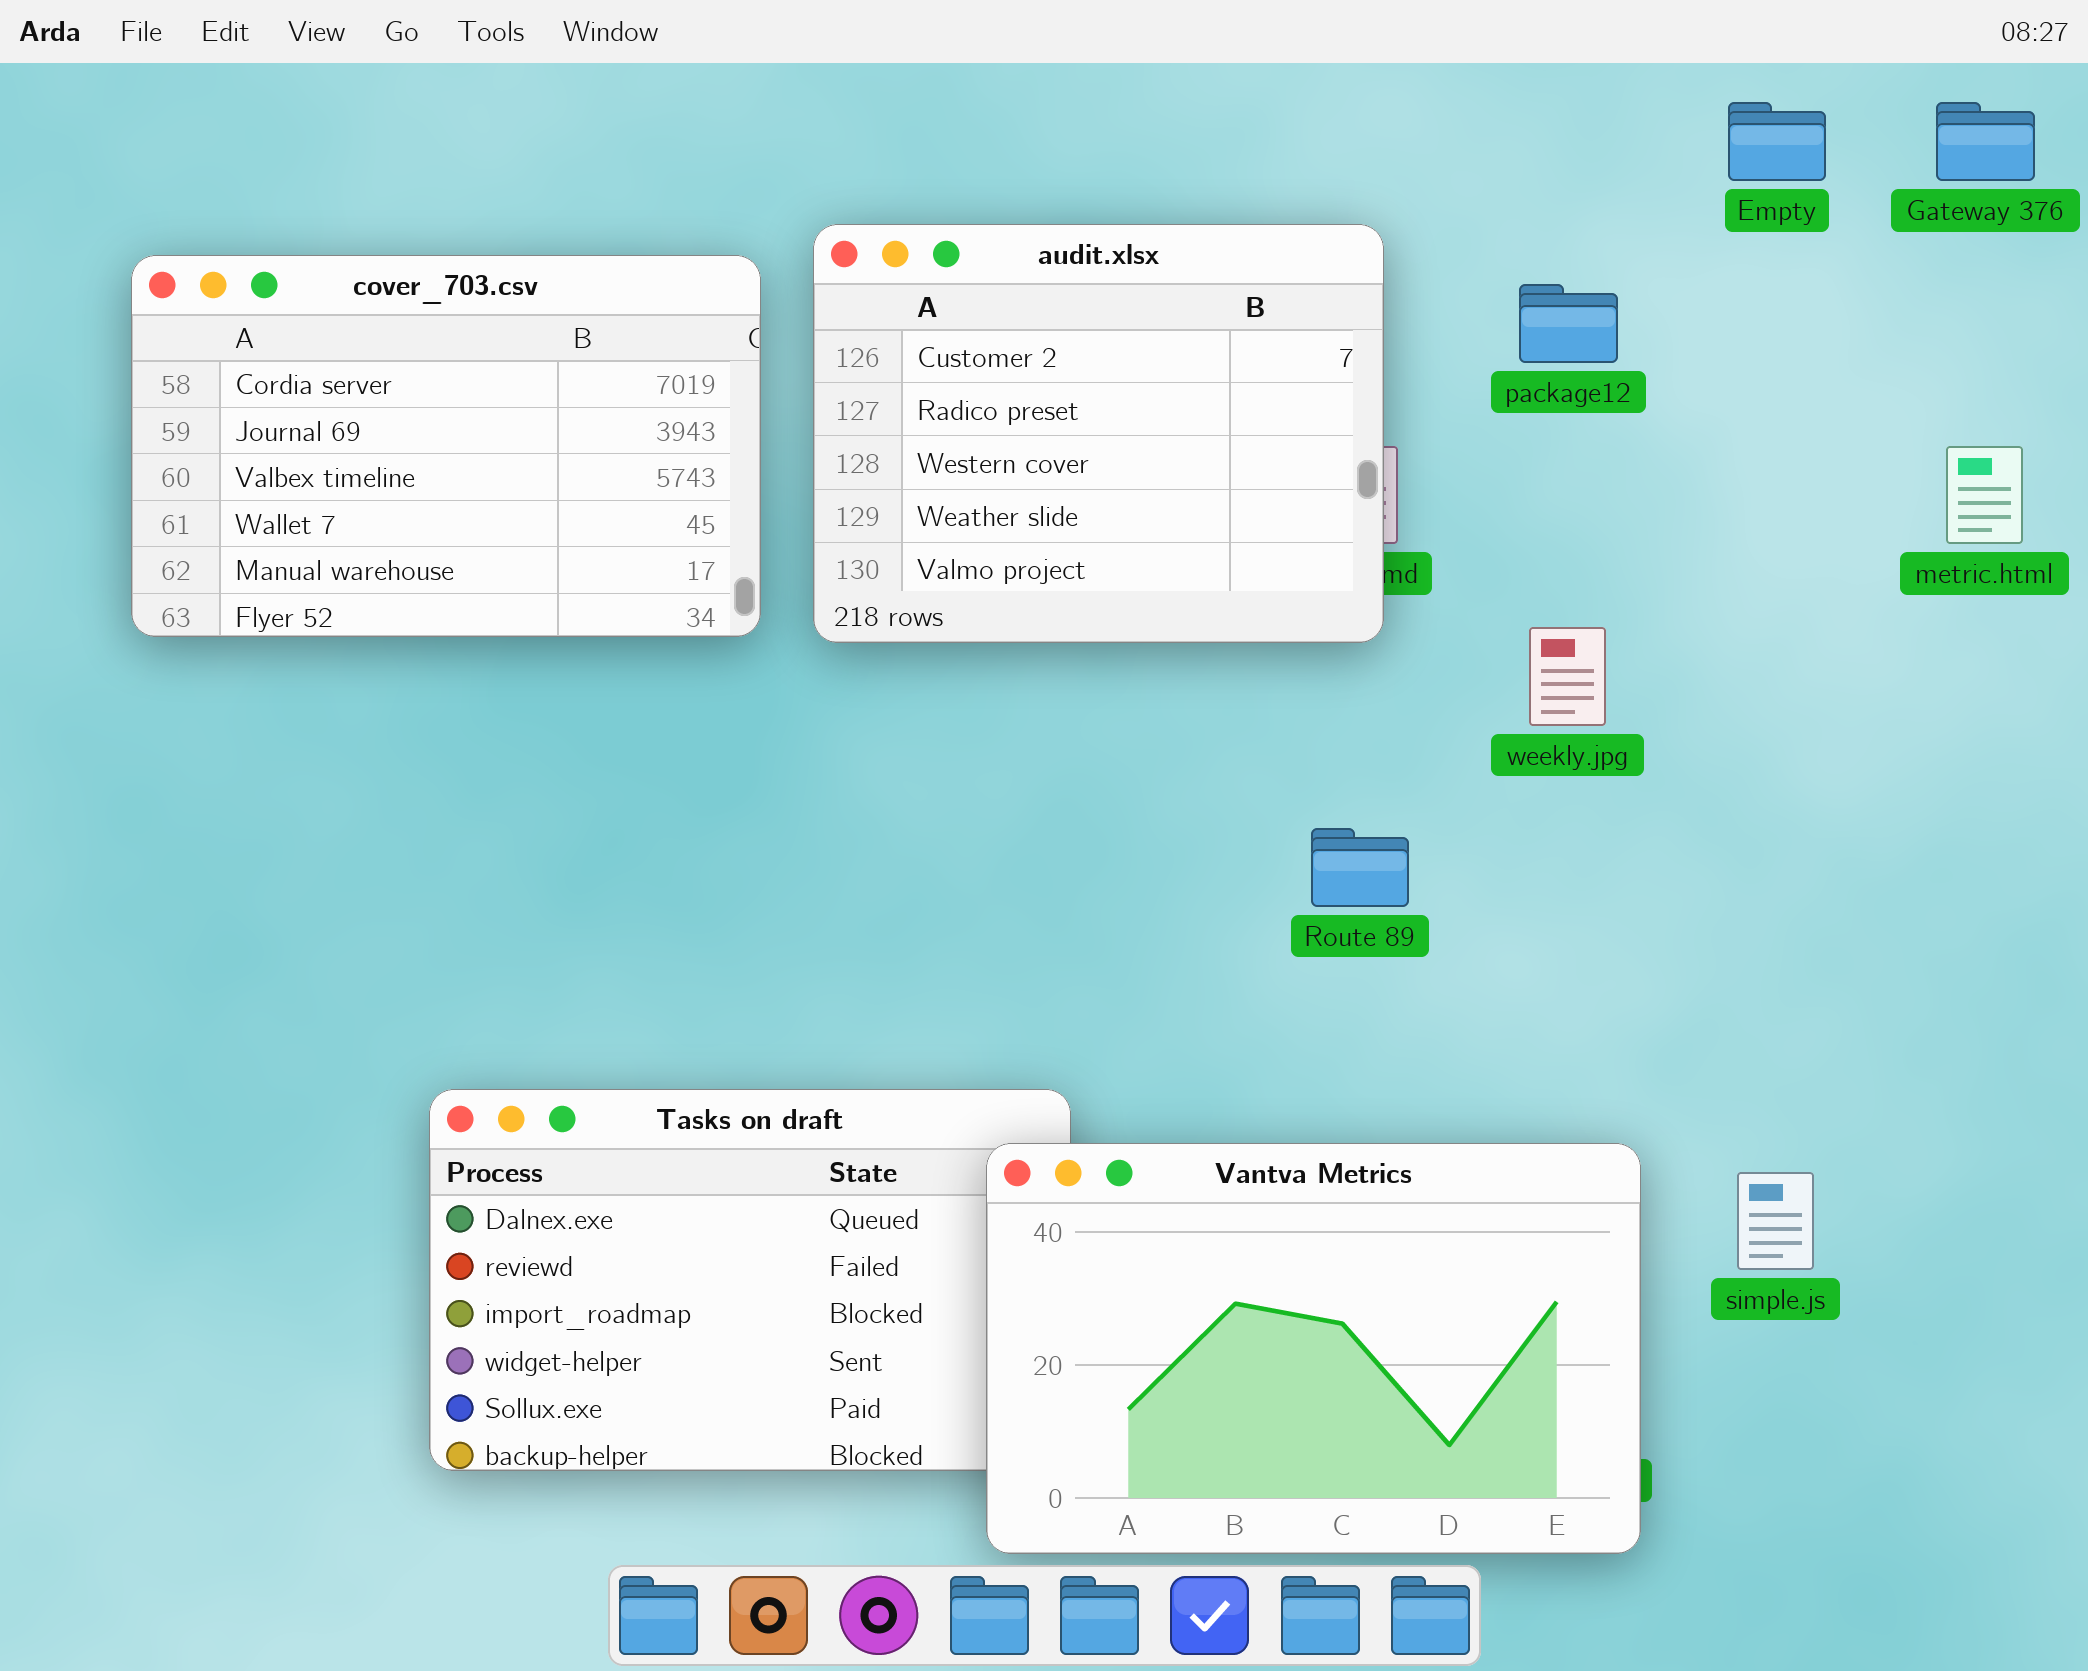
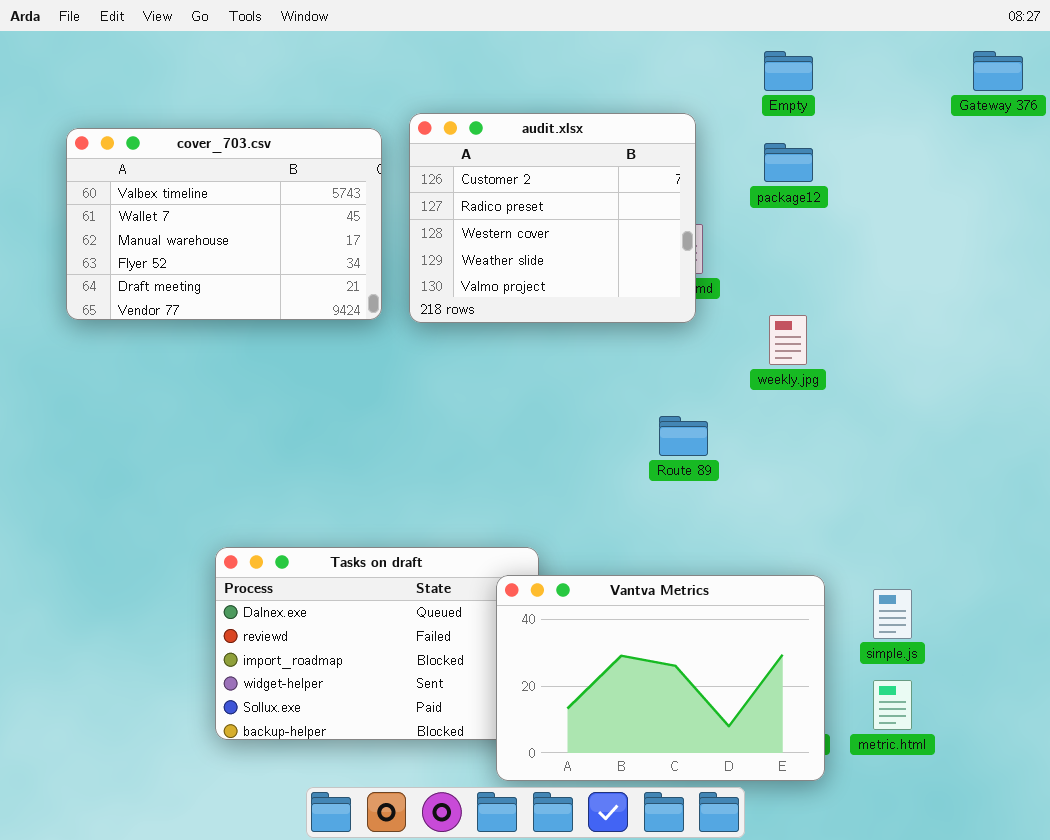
Empty: [1728,102,1826,181] -> [764,51,813,91], moved
cover_703.csv: [131,255,761,637] -> [66,128,382,320], scrolled down 2 rows
metric.html: [1946,446,2023,544] -> [873,680,912,730], moved

